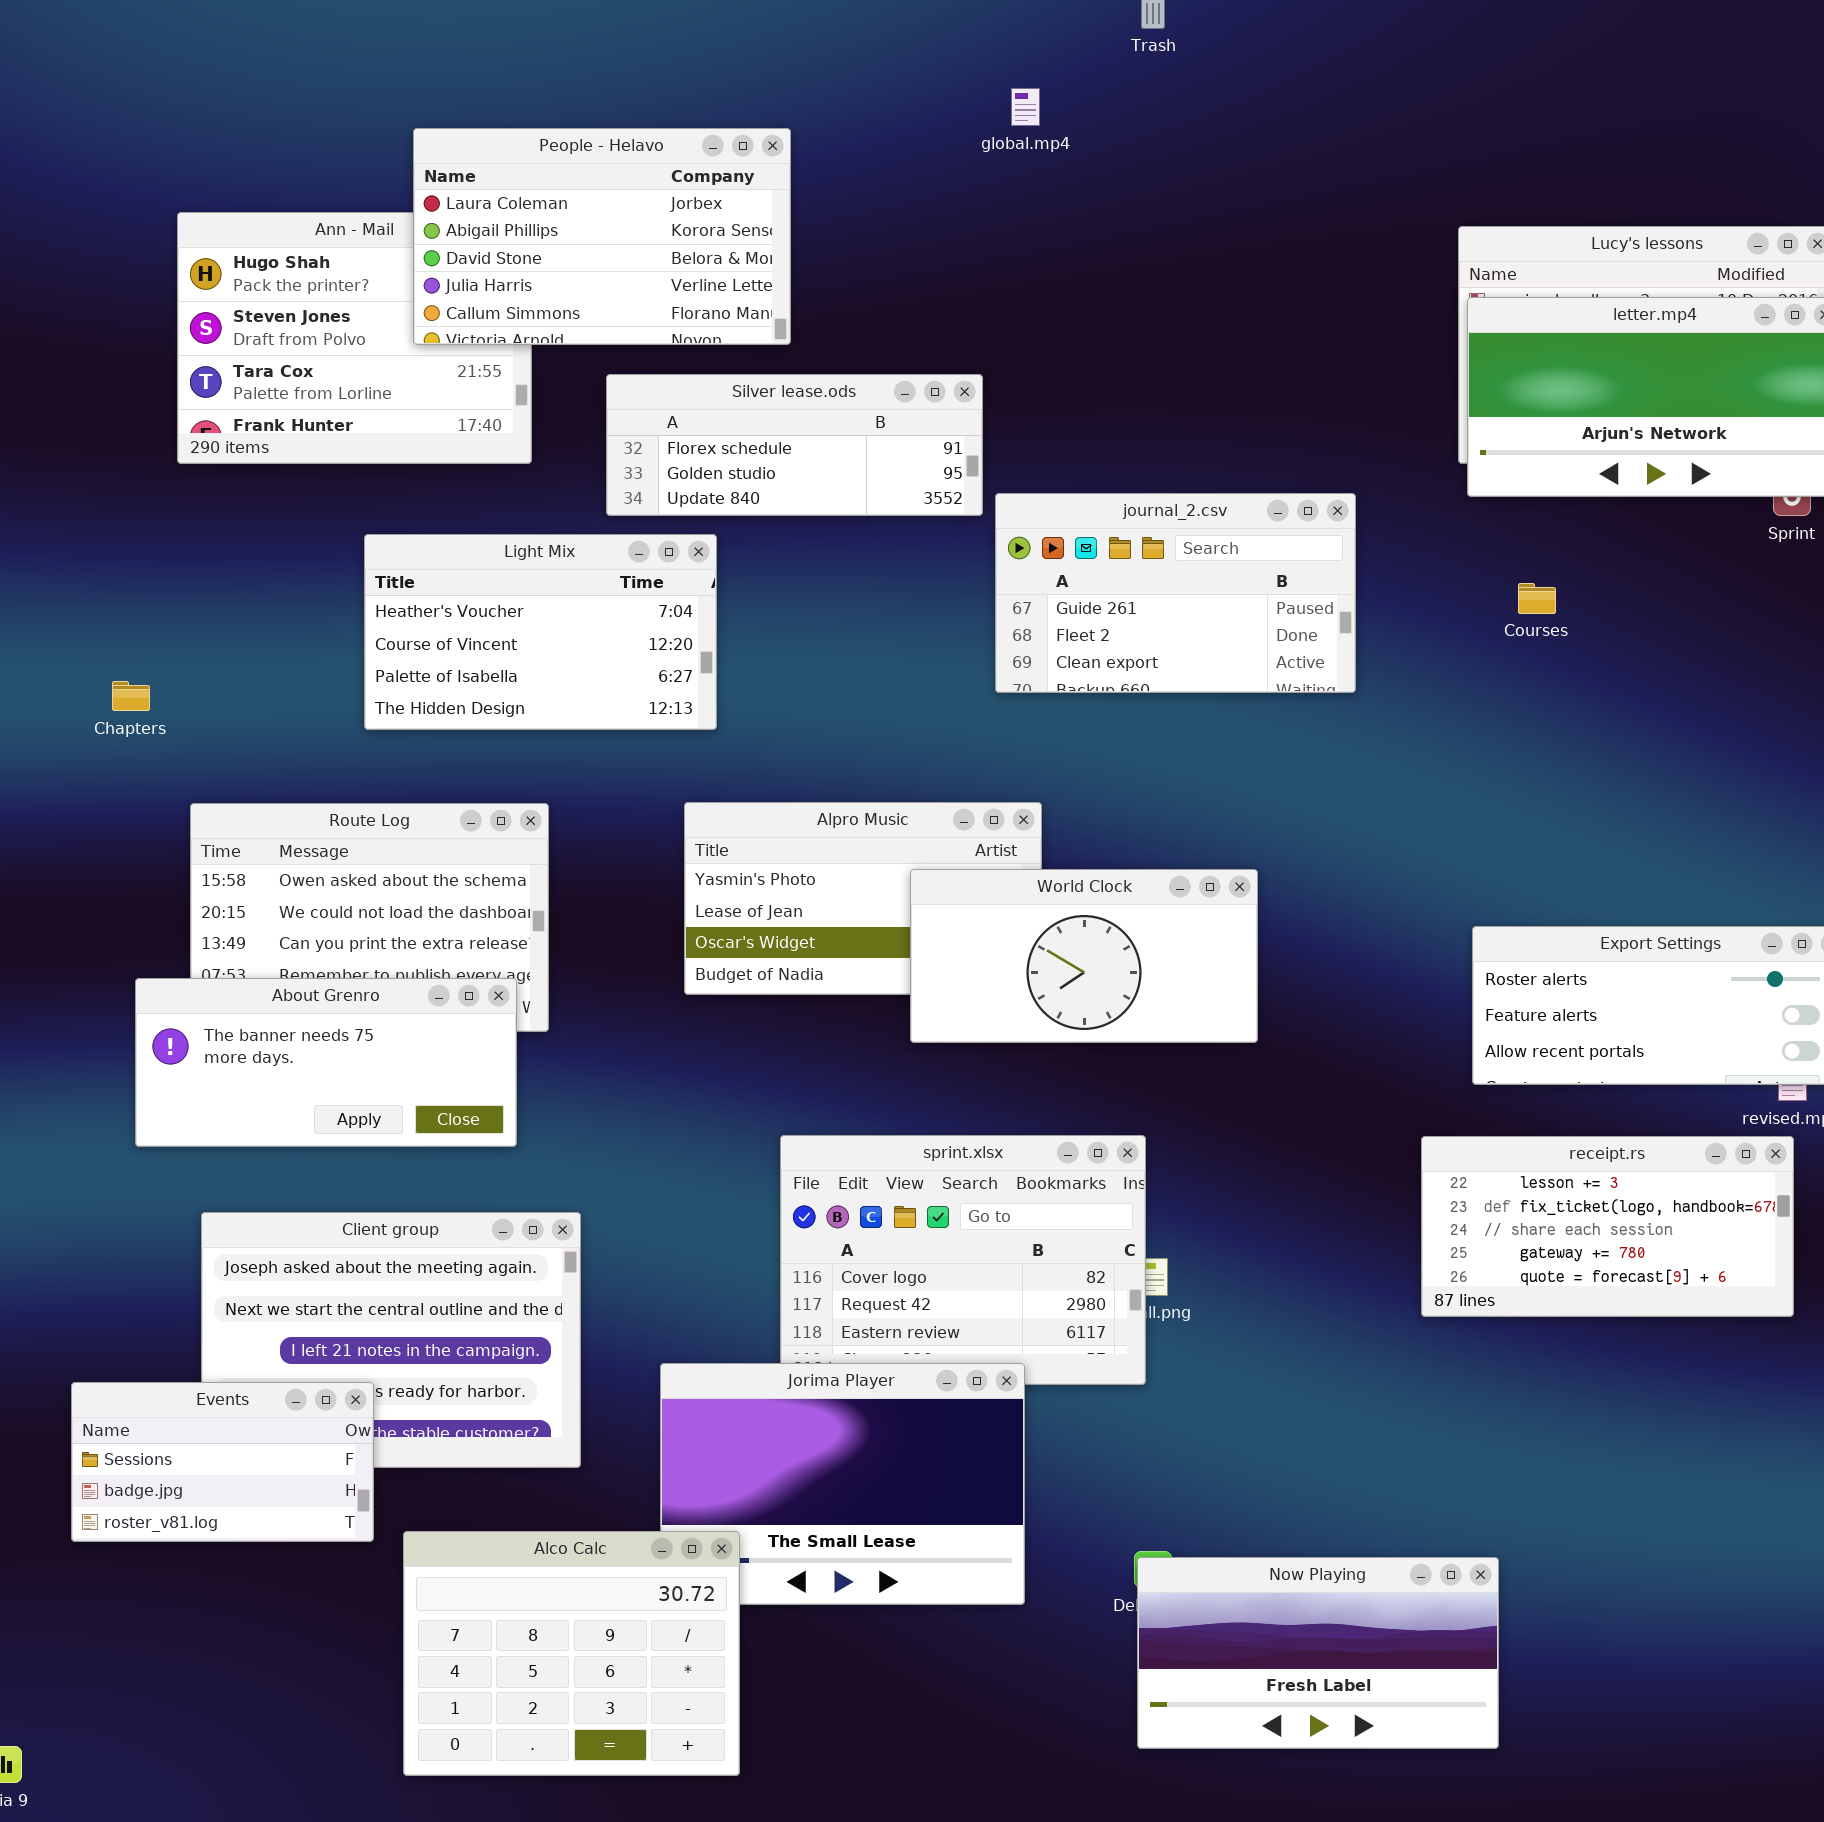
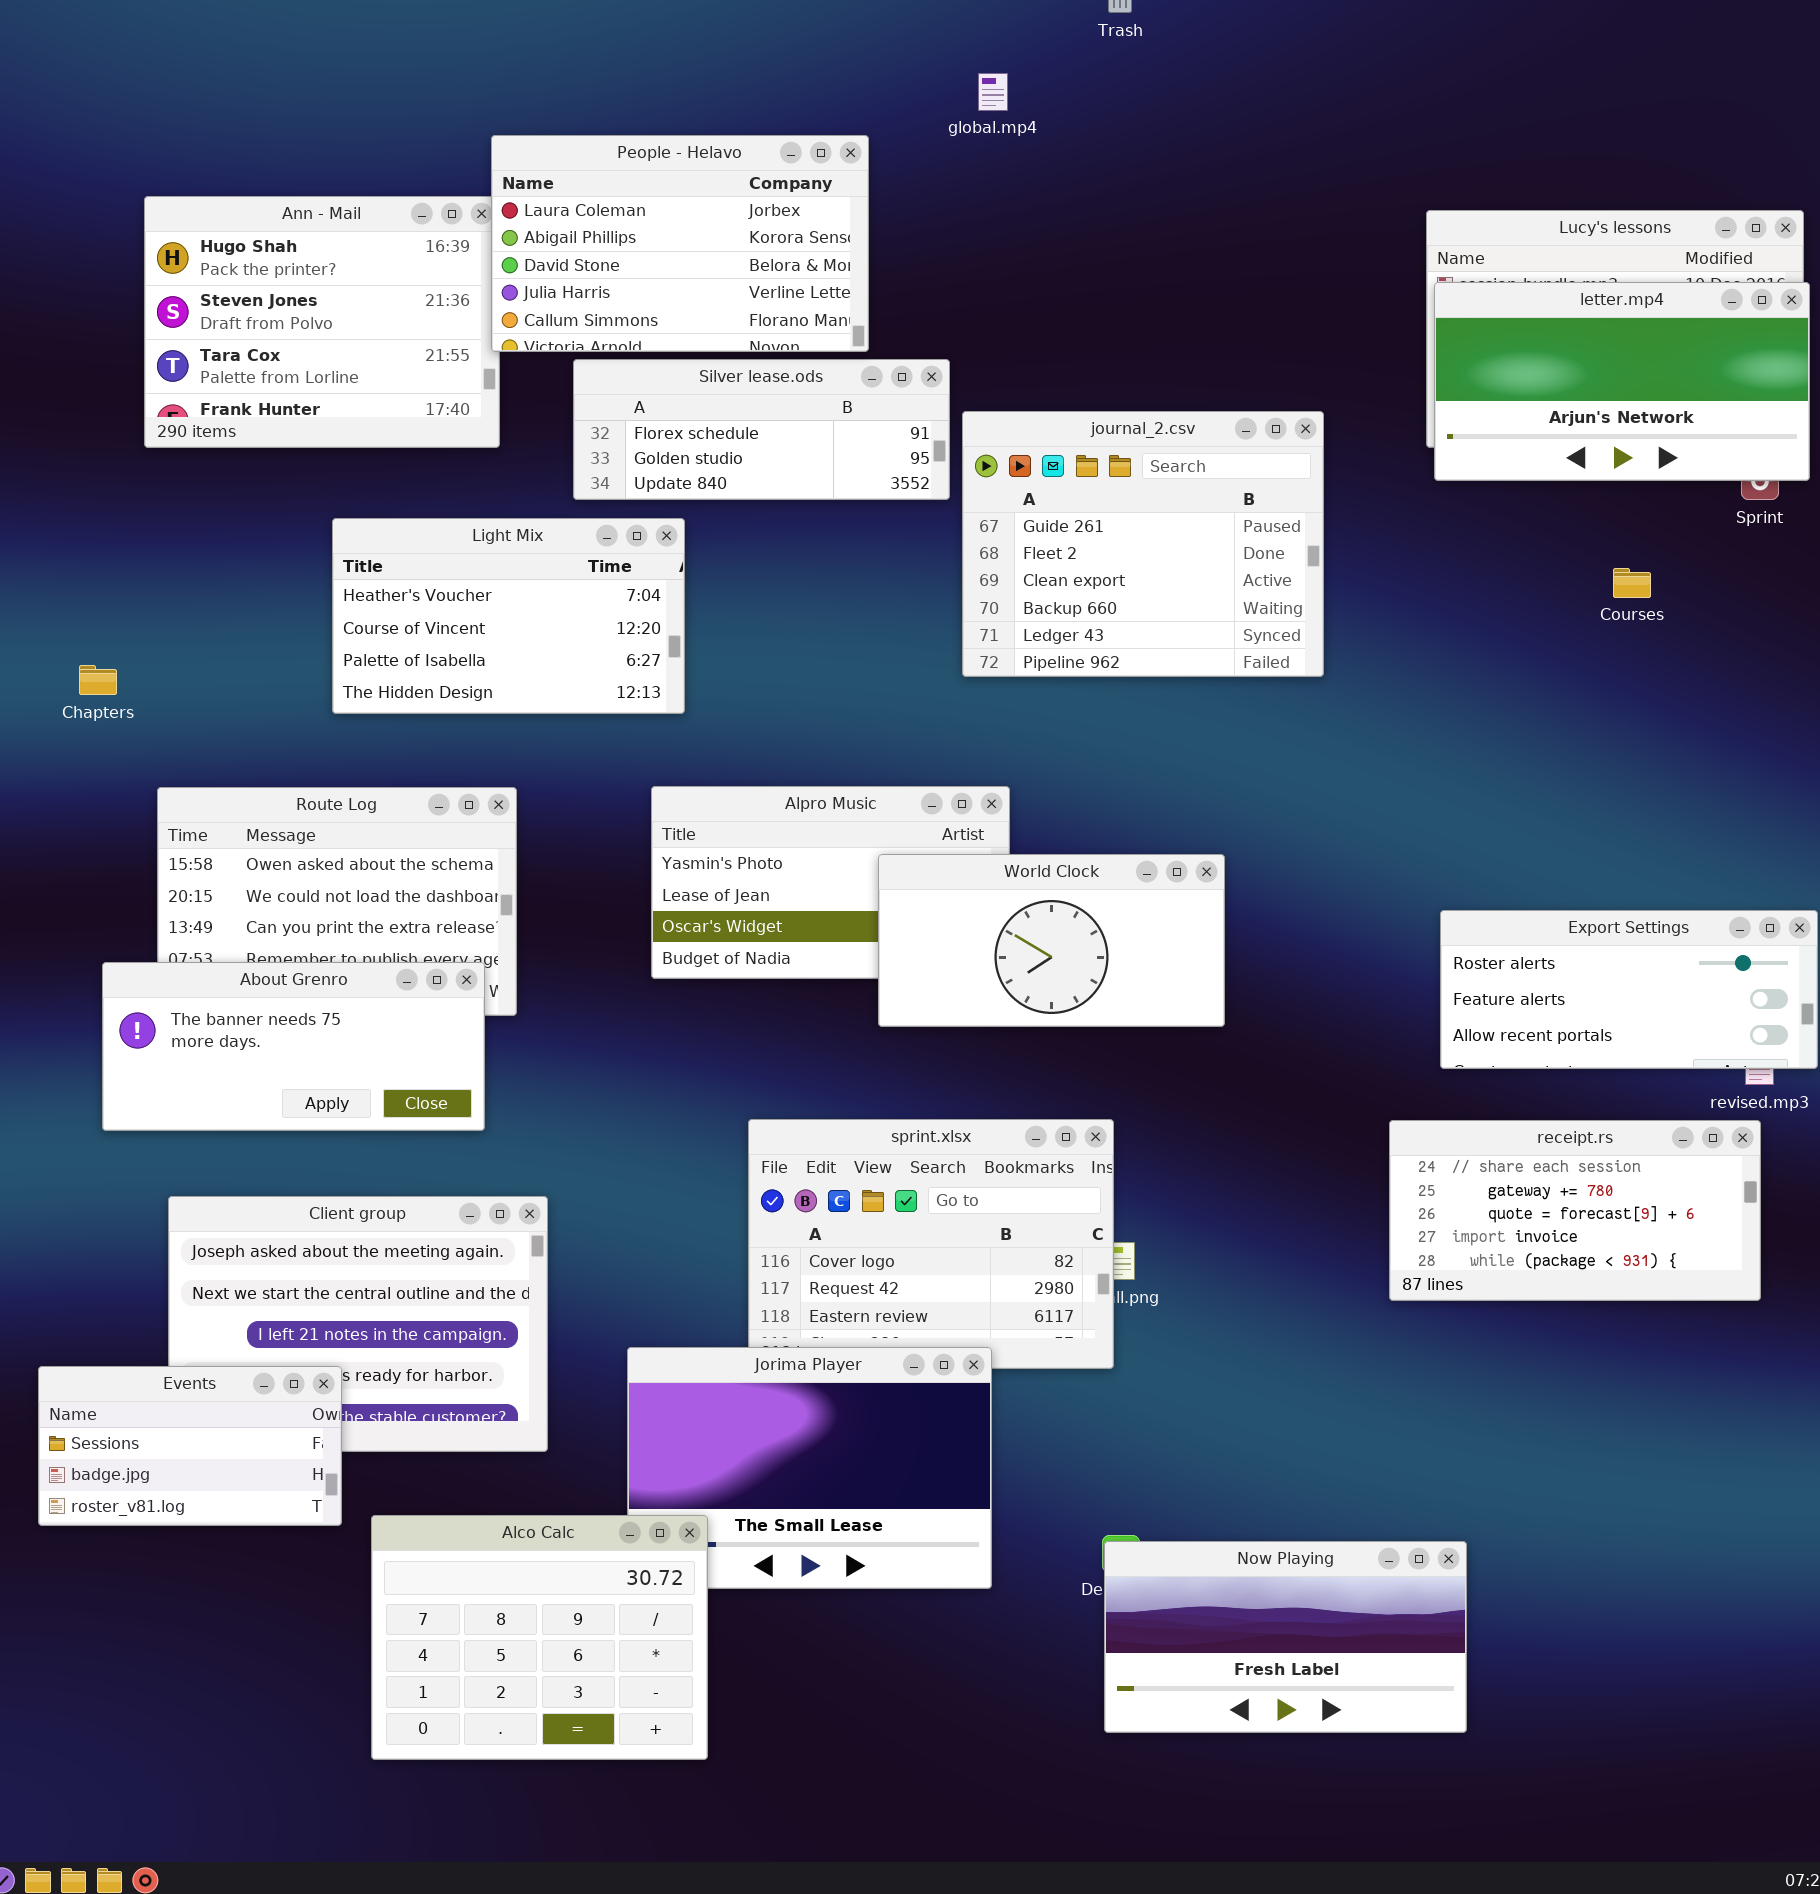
People - Helavo: [413,128,791,345] -> [491,135,869,352], moved
journal_2.csv: [995,493,1356,693] -> [962,411,1324,677], resized
Courses: [1518,583,1556,614] -> [1613,568,1651,598], moved
receipt.rs: [1421,1136,1794,1317] -> [1389,1120,1761,1301], scrolled down 2 rows

